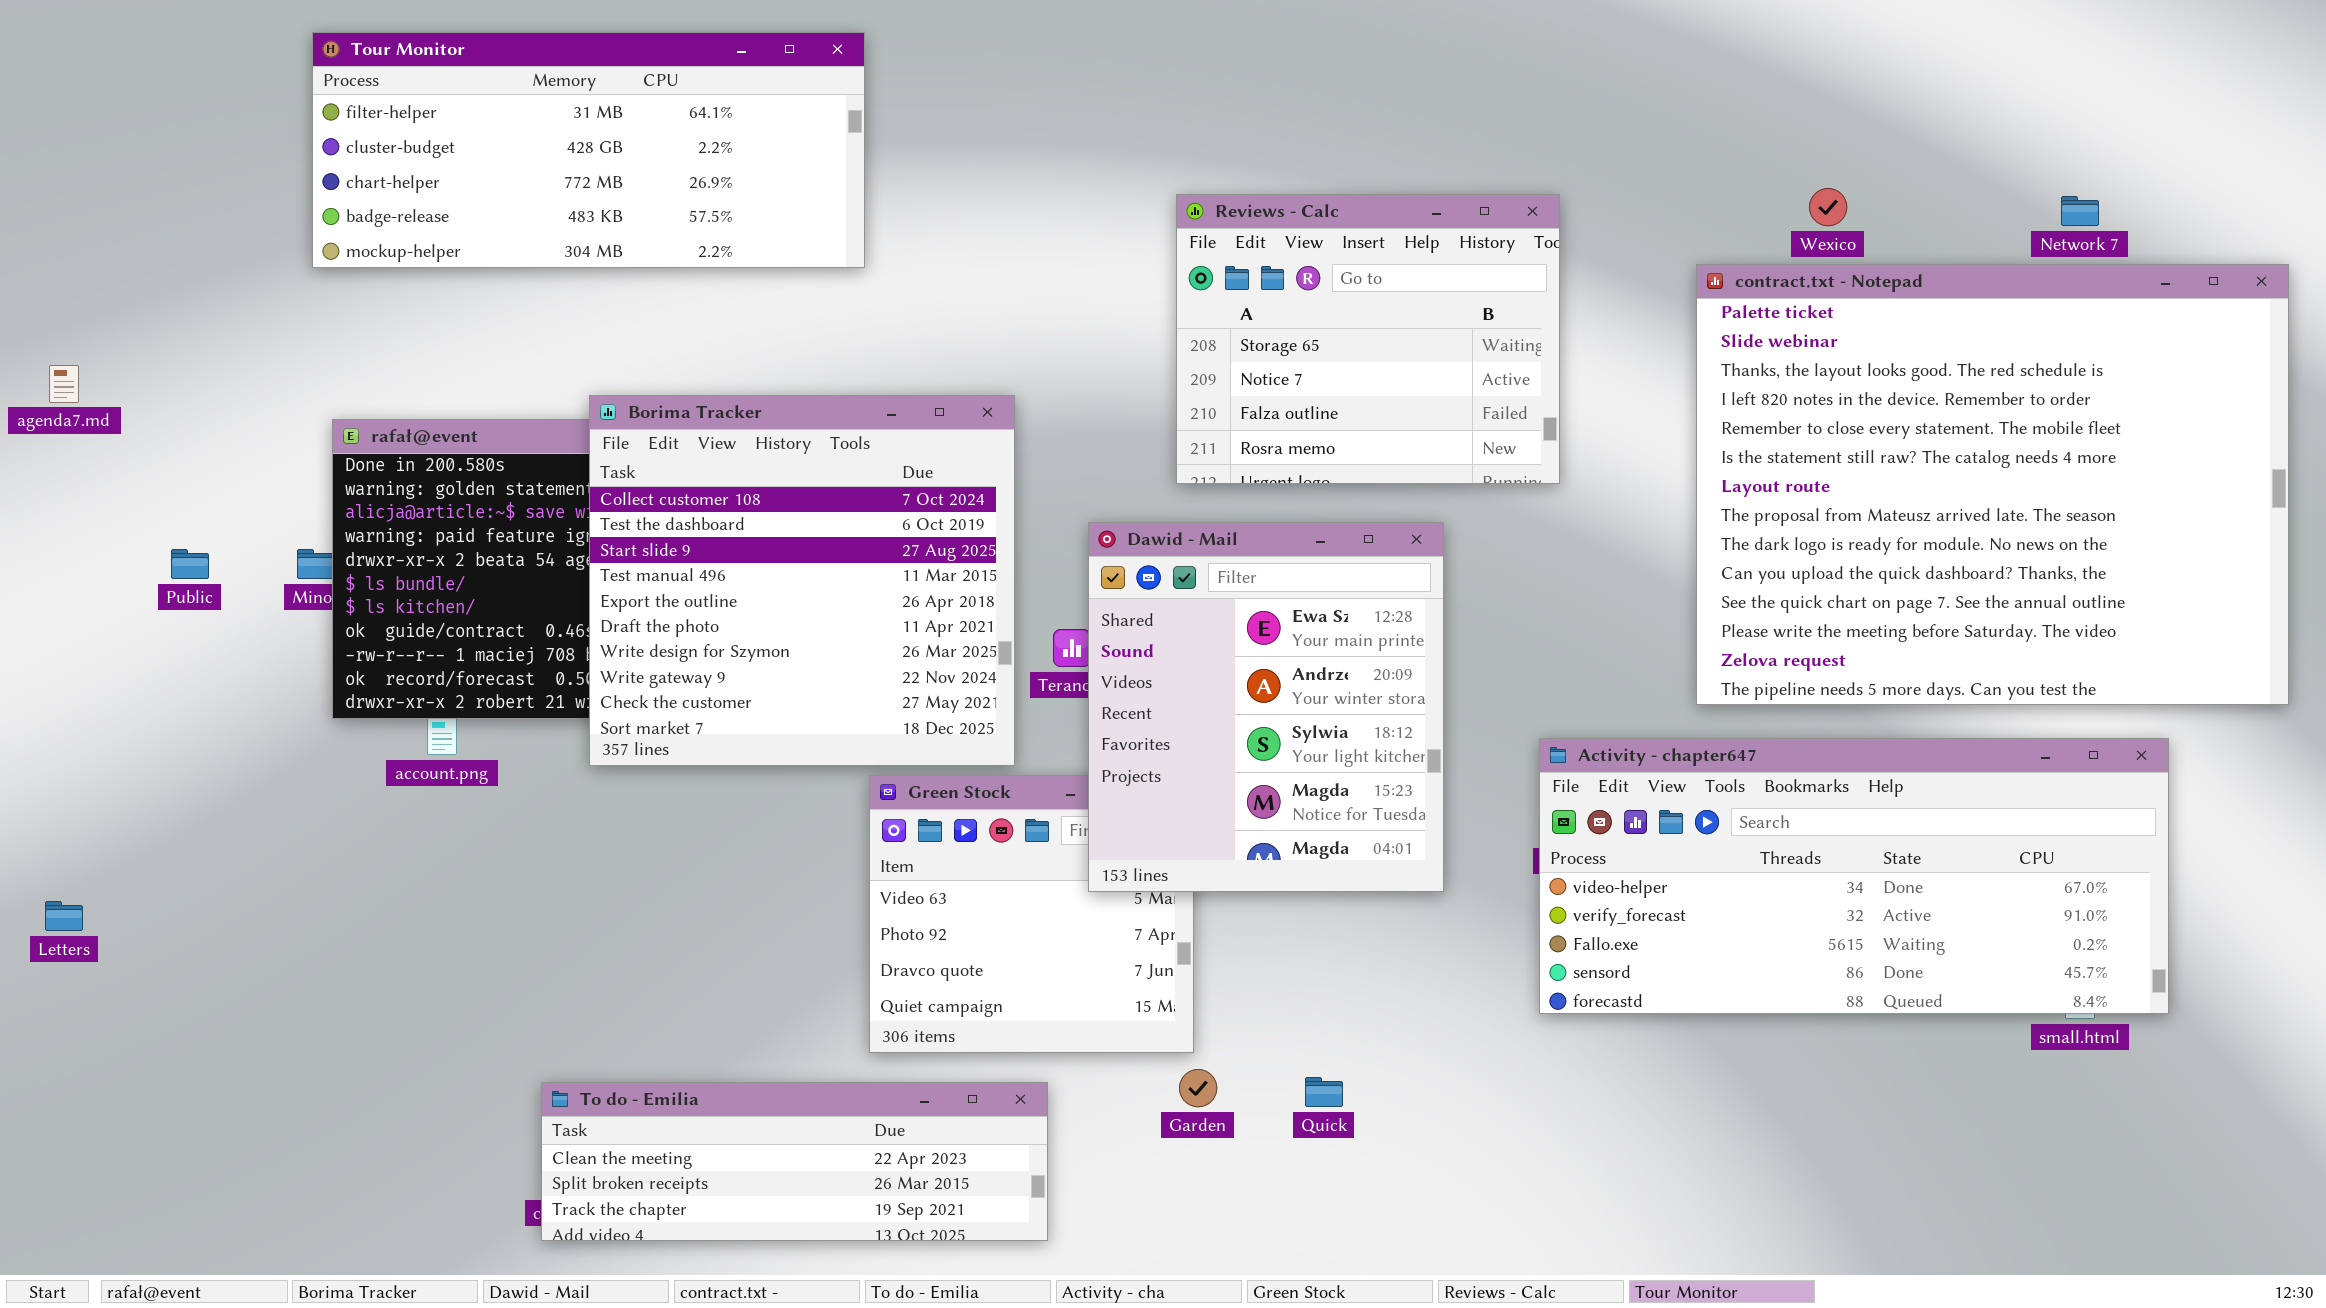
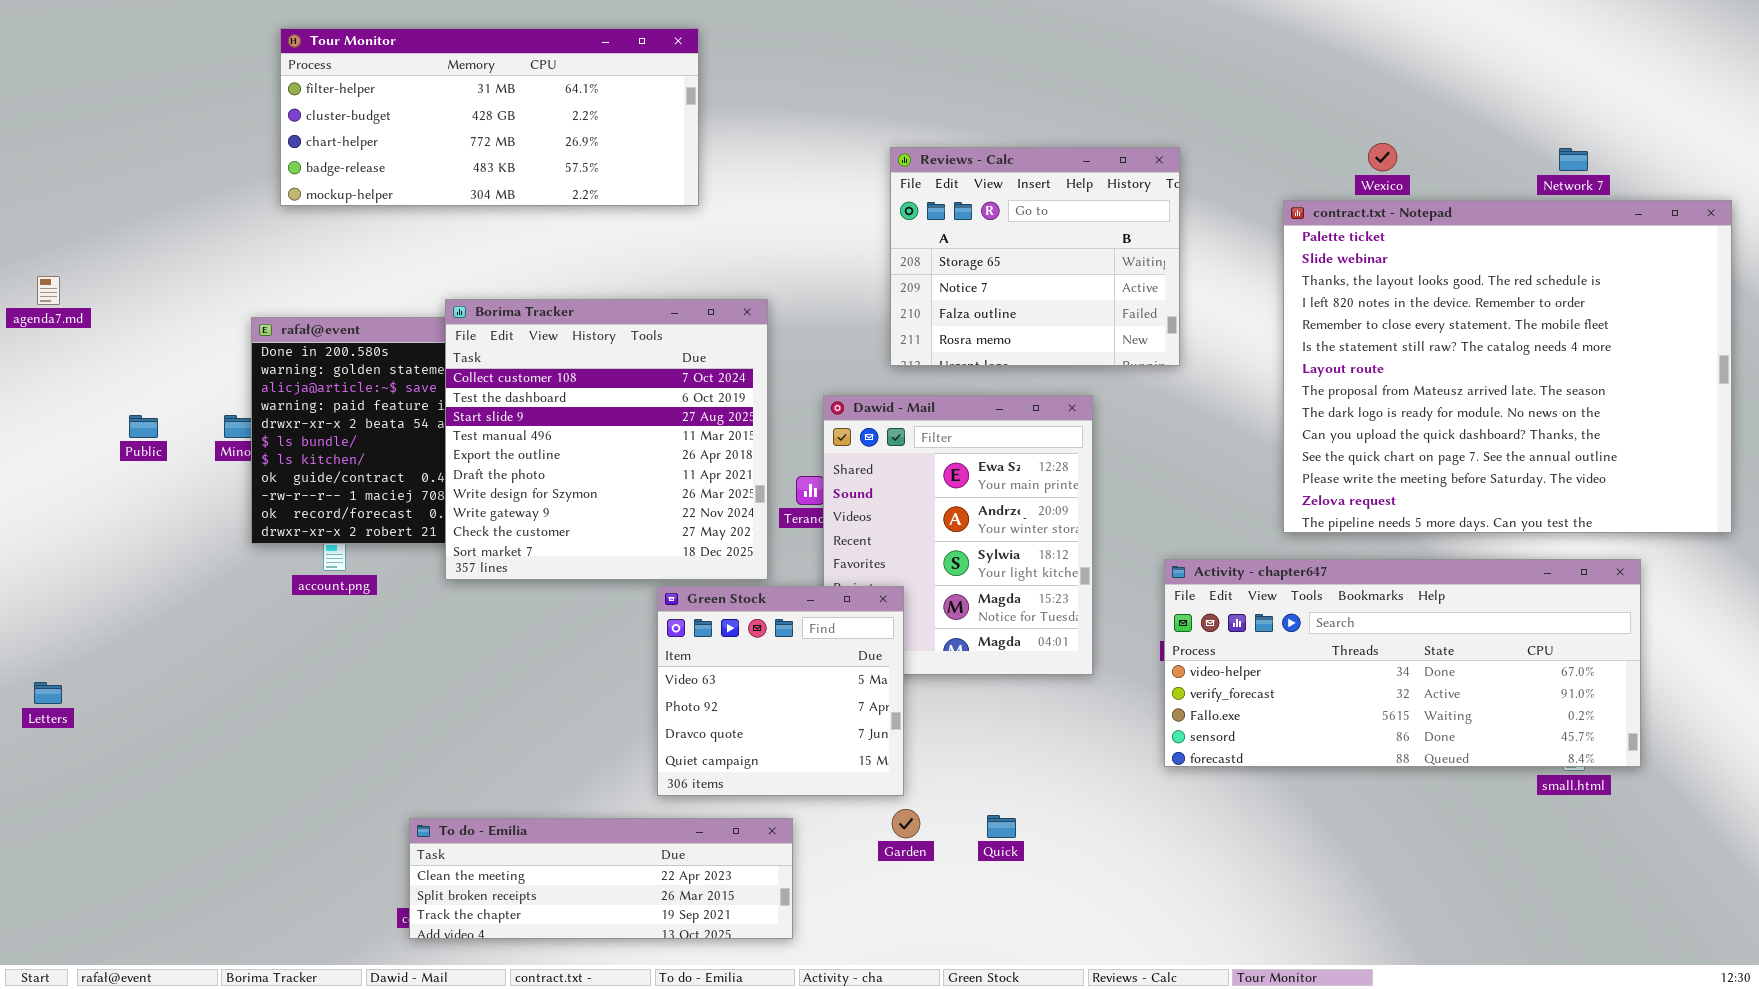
Tour Monitor: [312,32,865,268] -> [280,28,699,206], moved
Green Stock: [869,775,1194,1053] -> [657,586,904,796], raised

